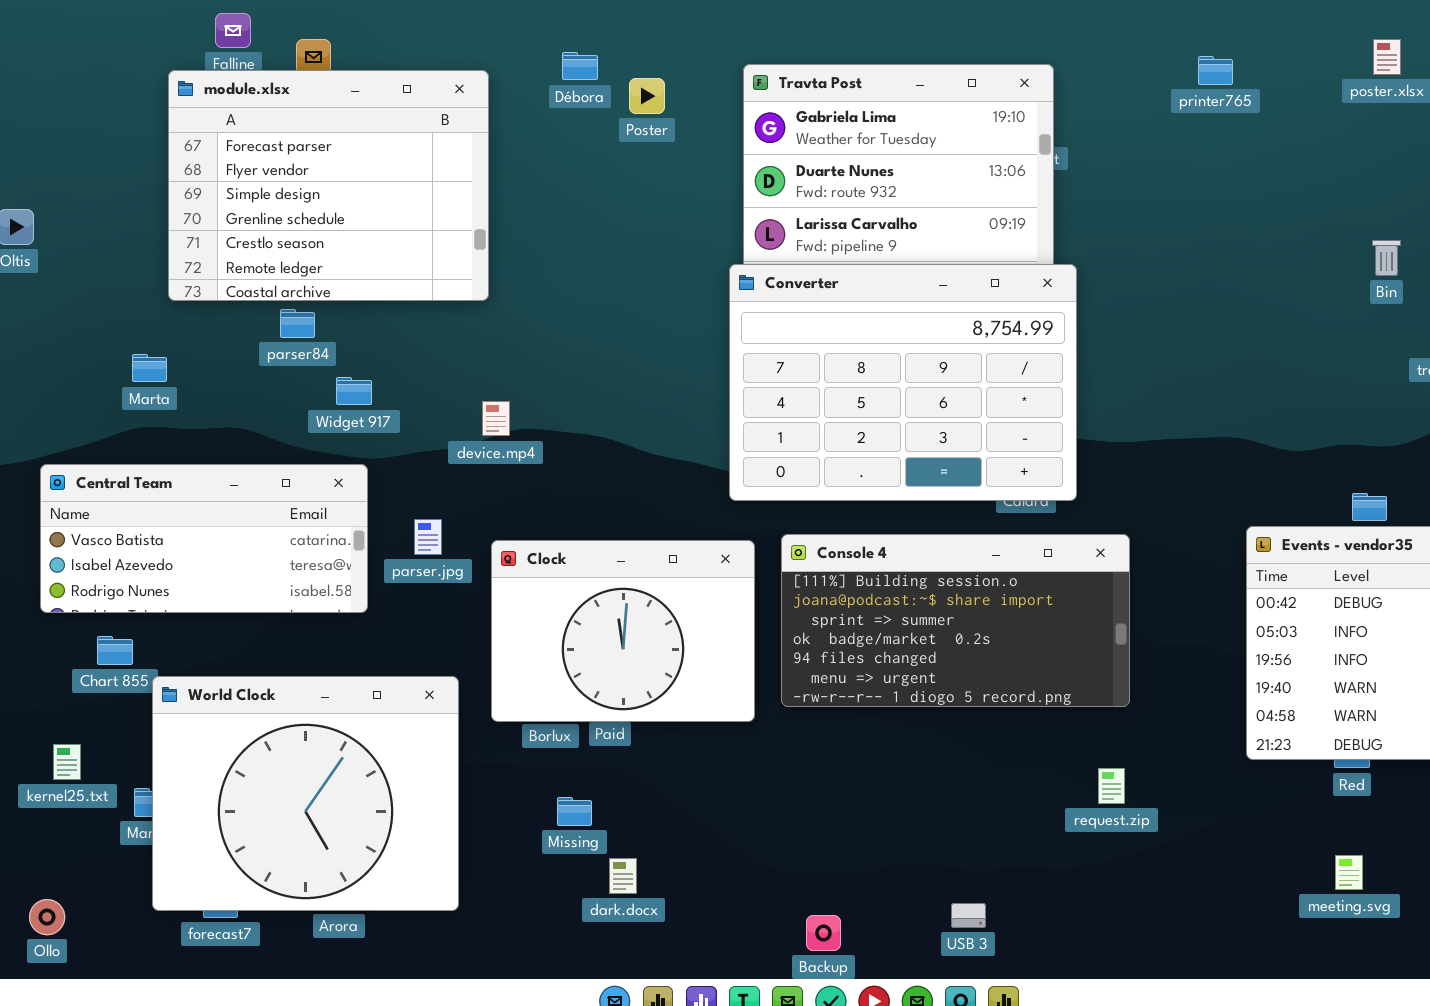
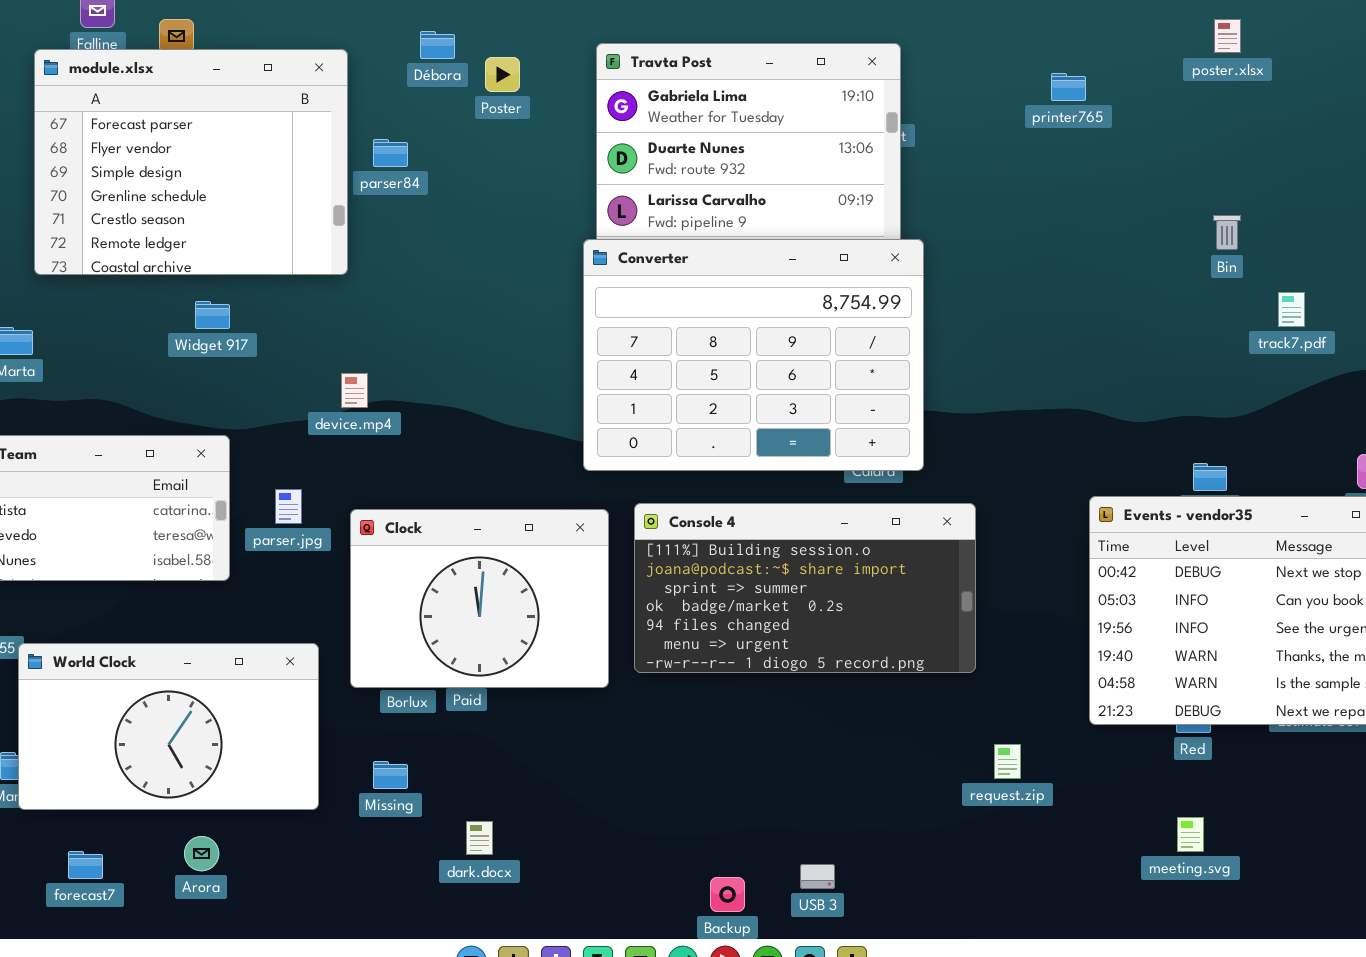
printer765: [1198,56,1233,85] -> [1051,73,1086,101], moved
parser84: [280,309,315,338] -> [373,139,408,167], moved
Widget 917: [336,377,372,405] -> [195,301,230,329], moved
World Clock: [152,676,459,911] -> [18,643,319,810], resized
request.zip: [1098,768,1125,804] -> [994,744,1021,779], moved
Missing: [557,797,592,826] -> [373,761,408,789], moved
Backup: [806,915,841,951] -> [710,877,745,912], moved

